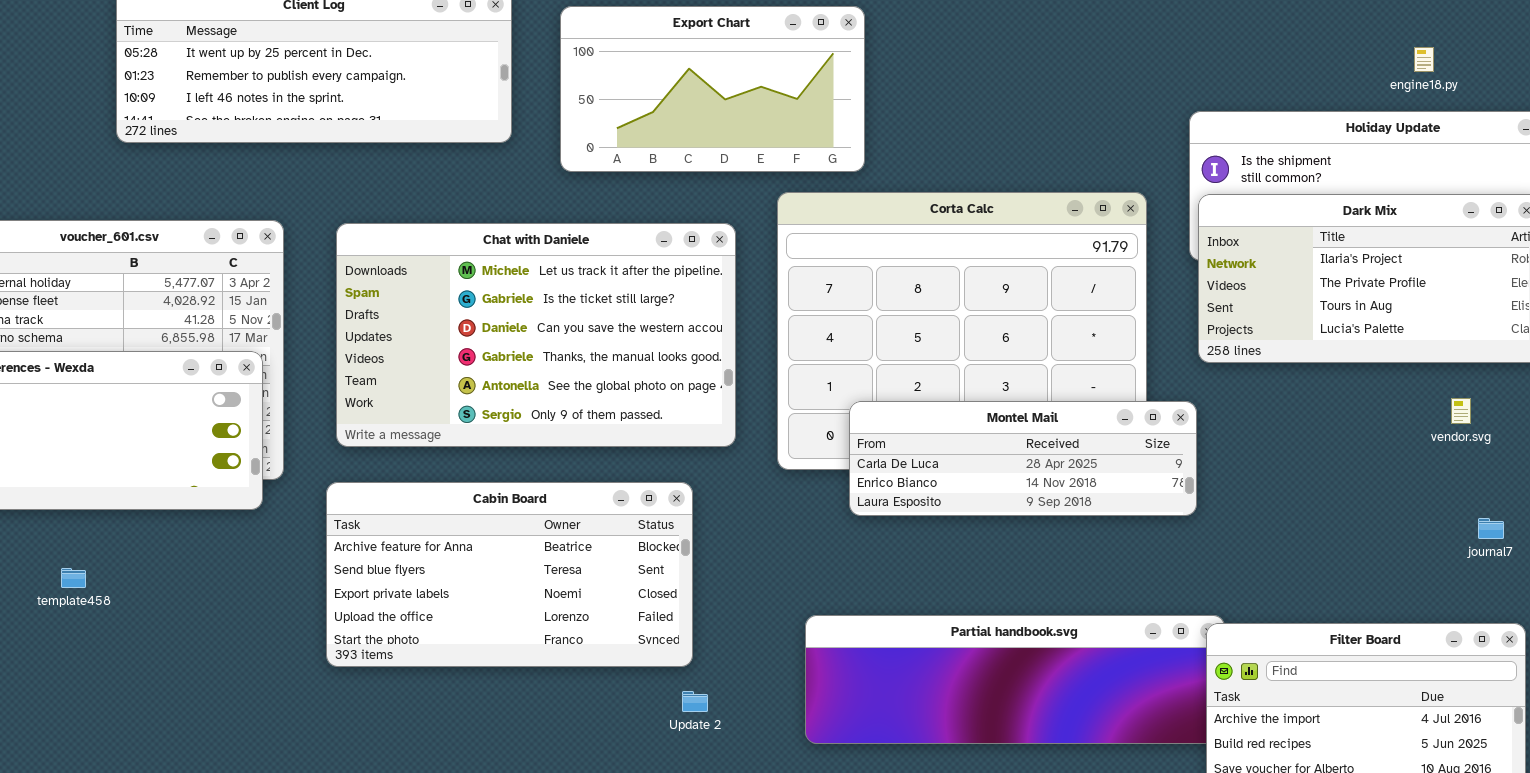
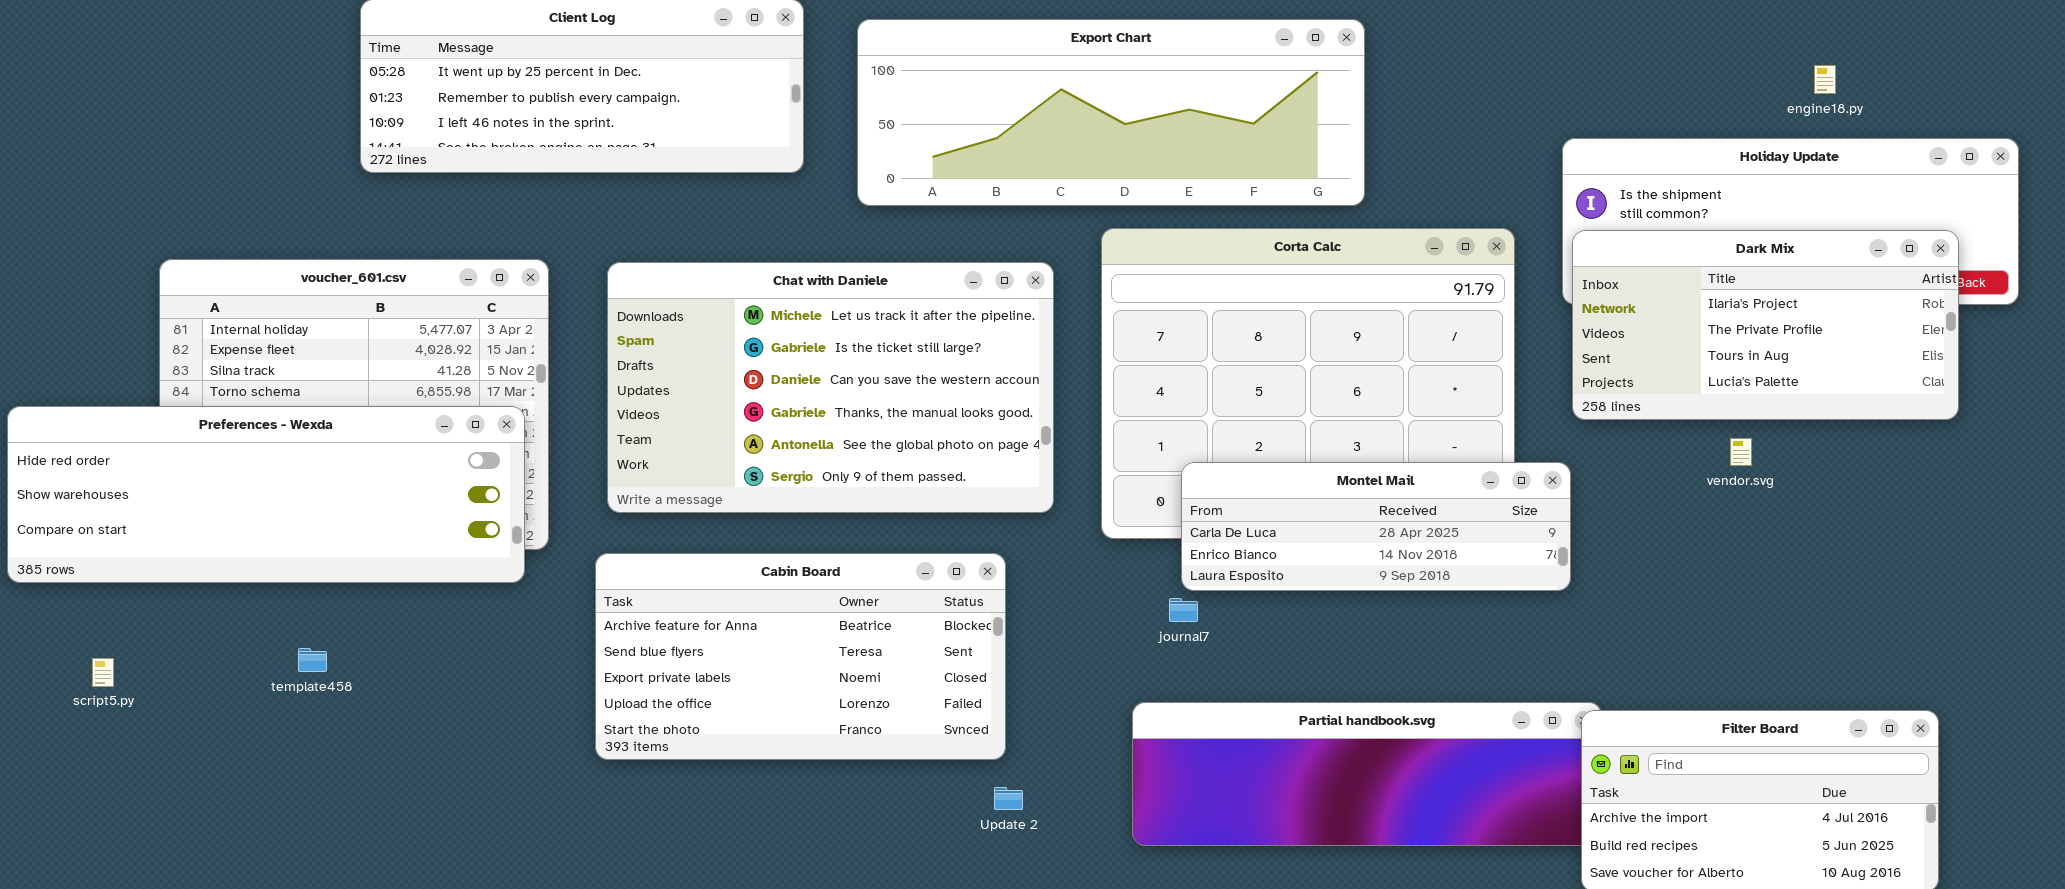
Export Chart: [560,6,865,172] -> [857,19,1365,206], resized
vendor.svg: [1451,398,1471,424] -> [1730,438,1752,466], moved
journal7: [1478,518,1504,539] -> [1169,598,1198,622], moved

